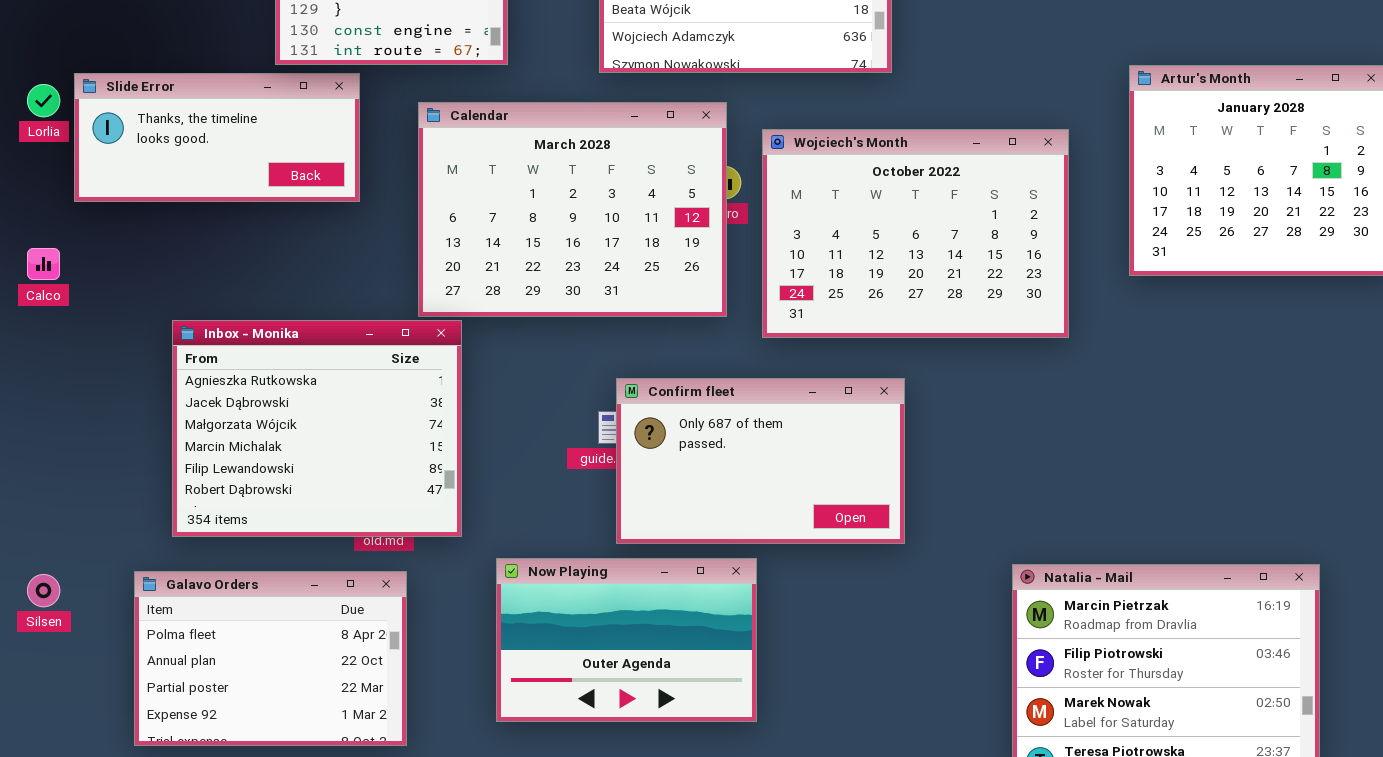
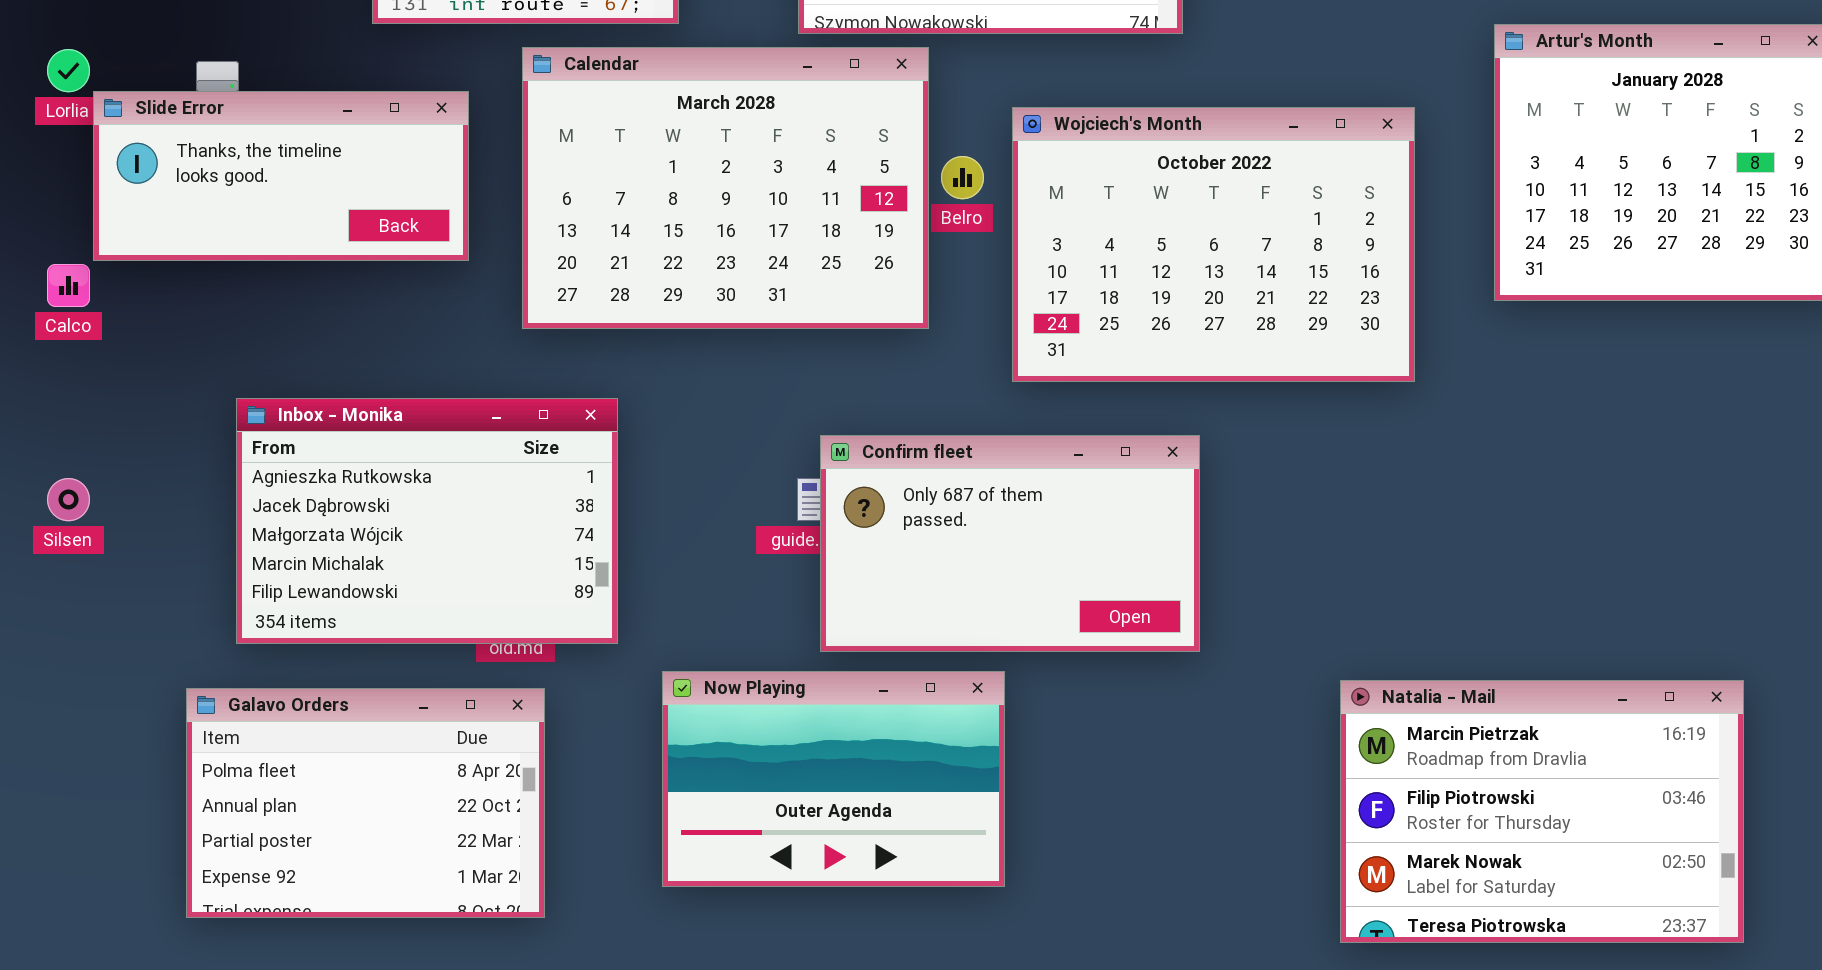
Slide Error: [74,73,360,202] -> [93,91,469,261], moved
Calendar: [418,102,727,317] -> [522,47,929,329], moved
Inbox - Monika: [172,320,462,537] -> [236,398,618,644], resized
Silsen: [27,574,60,607] -> [47,478,90,521], moved

